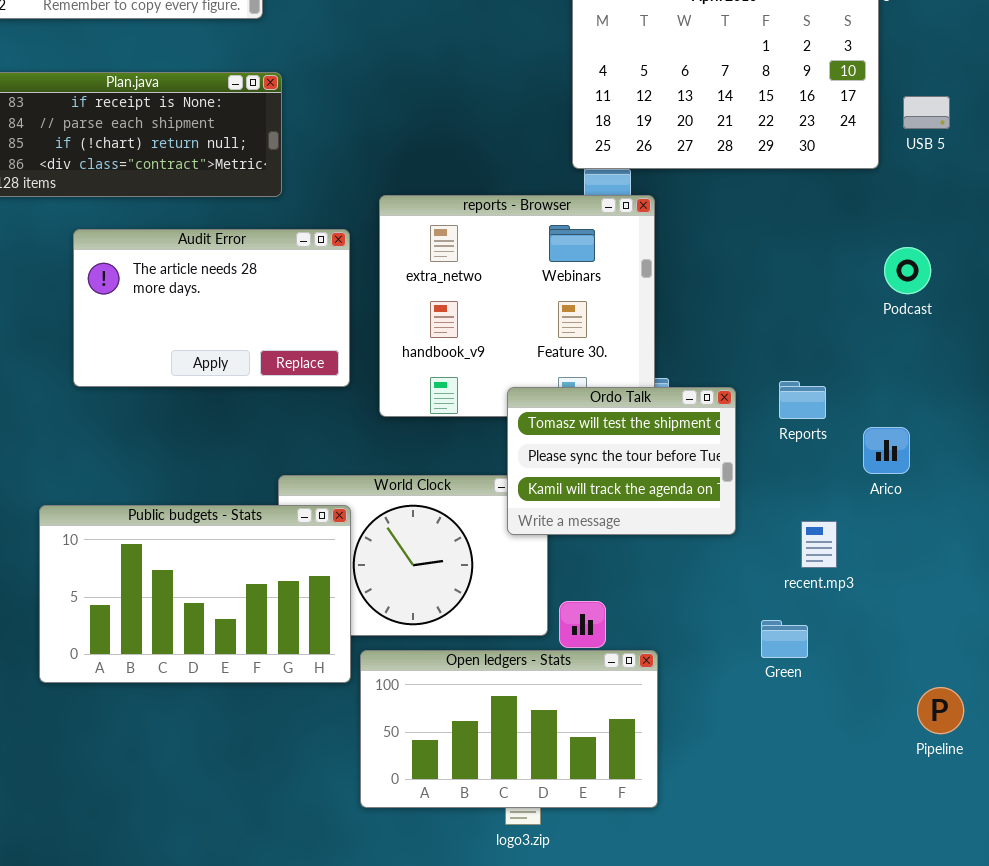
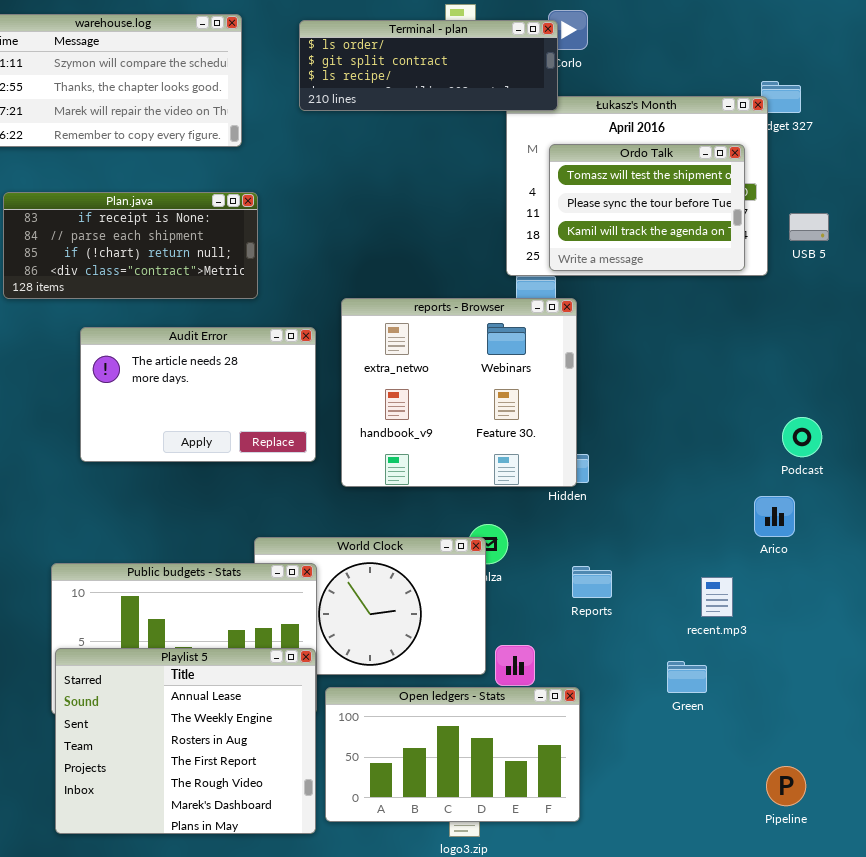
Podcast: [884,247,931,294] -> [782,417,822,457], moved
Reports: [779,381,826,419] -> [572,566,612,598], moved
Ordo Talk: [507,387,736,535] -> [549,144,745,271], moved
Playlist 5: none -> [55,648,316,834], opened
Pipeline: [917,687,964,734] -> [766,766,806,806], moved

